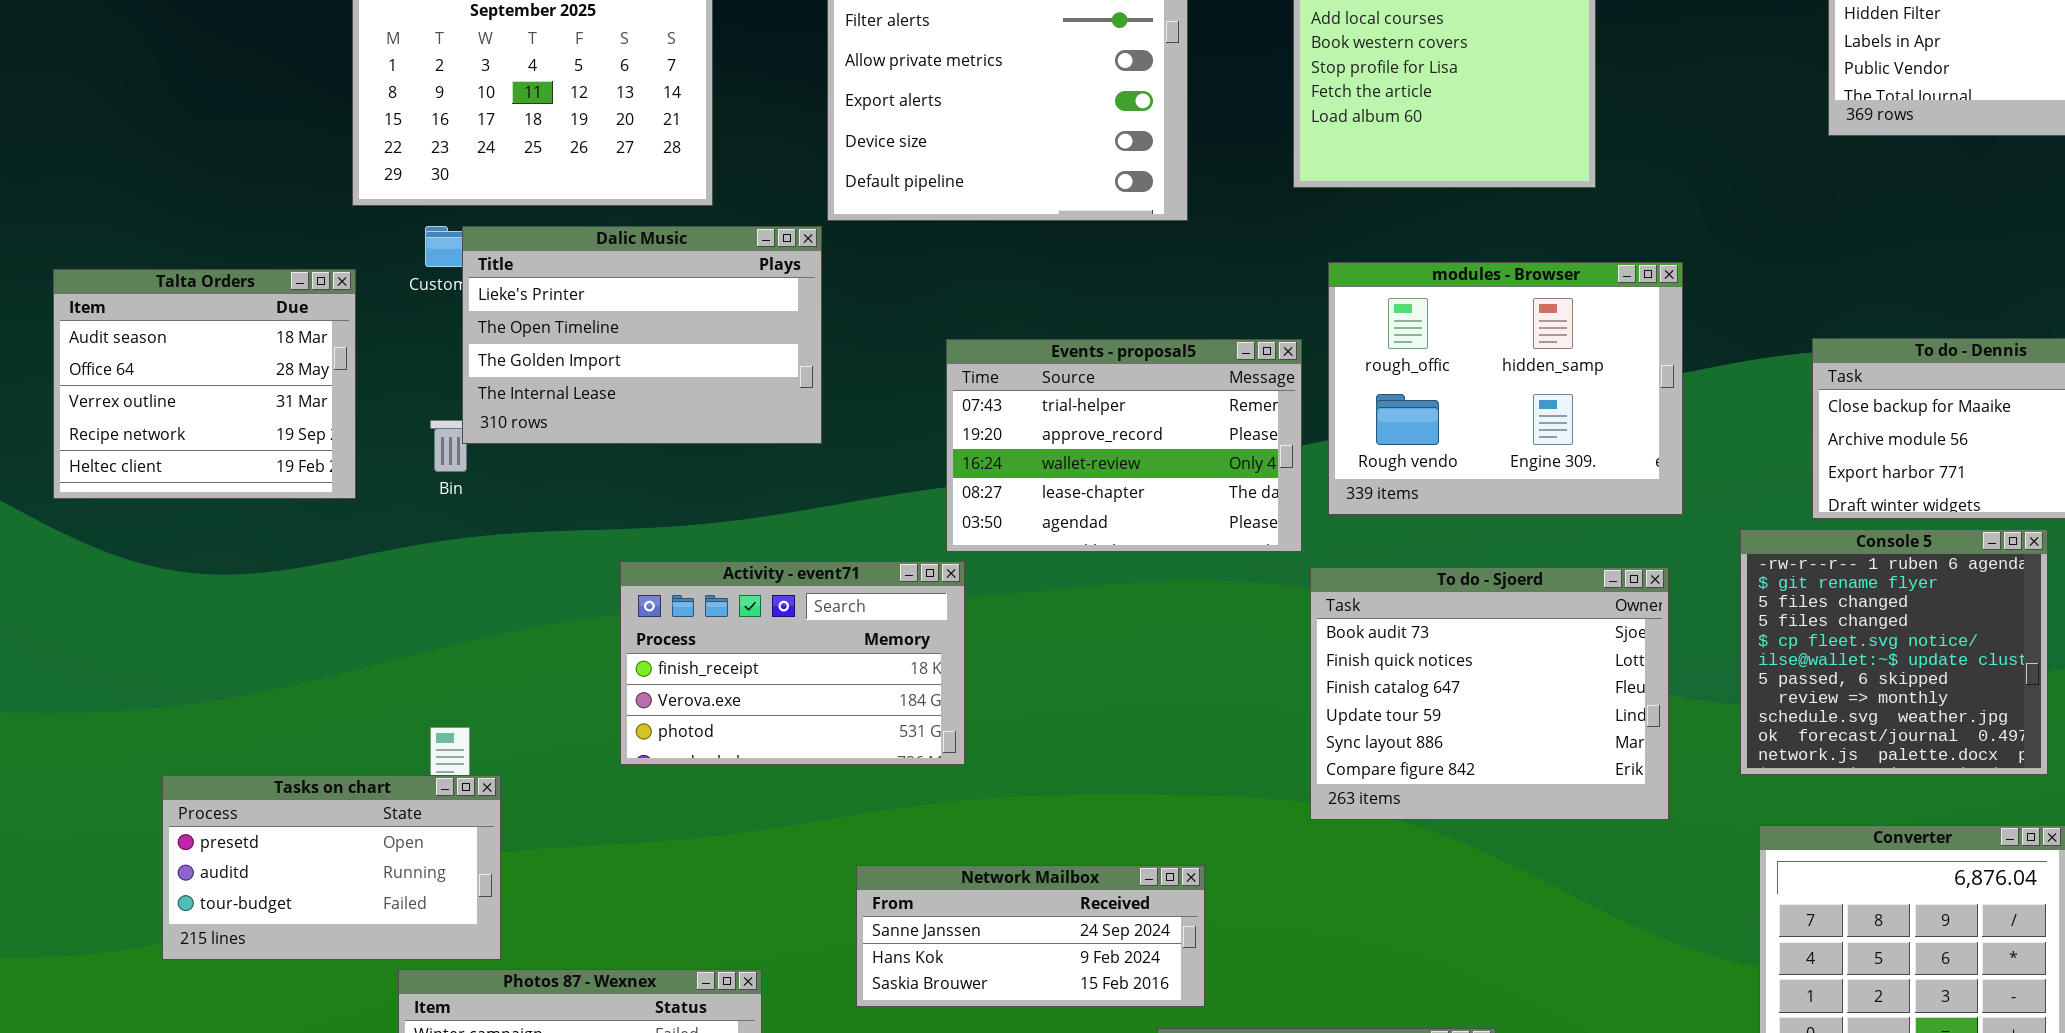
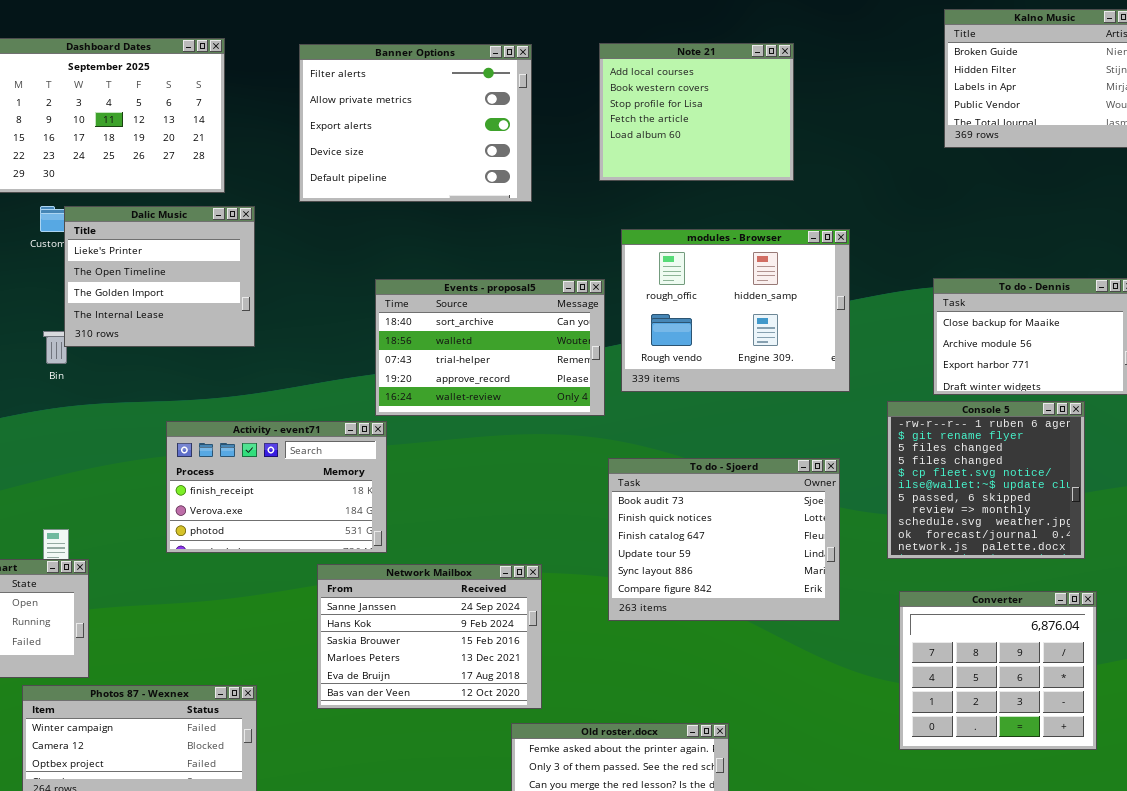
Dalic Music: [462,226,822,444] -> [64,206,255,347], resized
Events - proposal5: [946,339,1302,552] -> [375,279,605,416], scrolled up 2 rows
To do - Sjoerd: [1310,567,1669,820] -> [608,458,840,621], moved
Network Mailbox: [856,865,1205,1007] -> [317,564,542,709], resized

